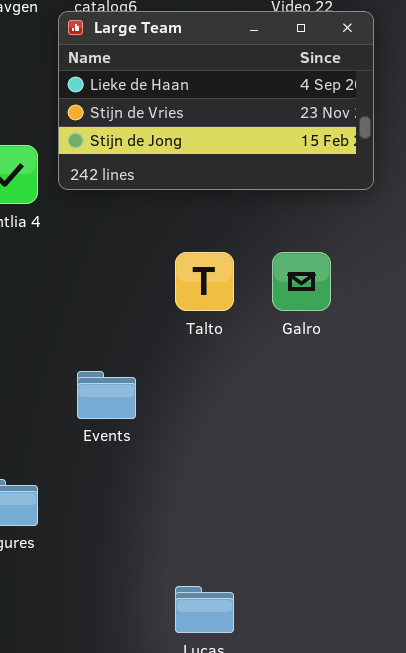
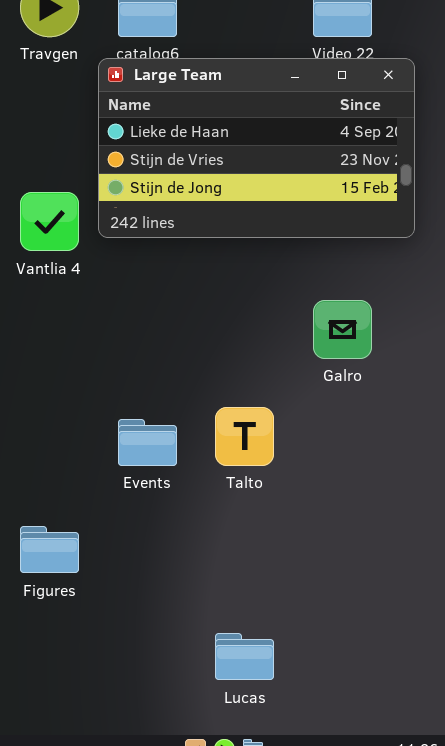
Talto: [175,252,234,311] -> [215,407,274,466], moved

